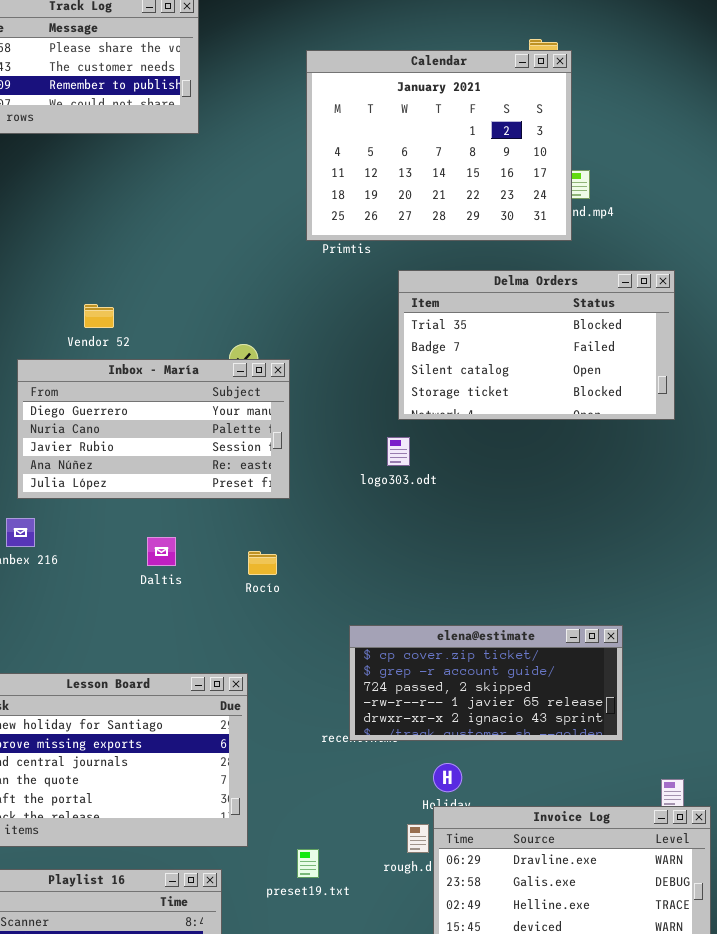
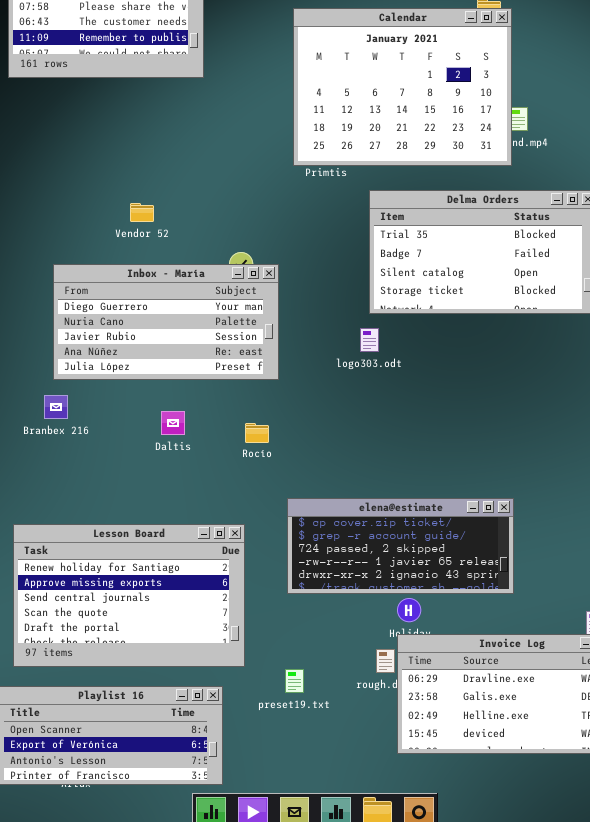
Vendor 52: [84,304,114,328] -> [130,203,154,222], moved
elena@estimate: [349,625,623,741] -> [287,498,514,594], moved

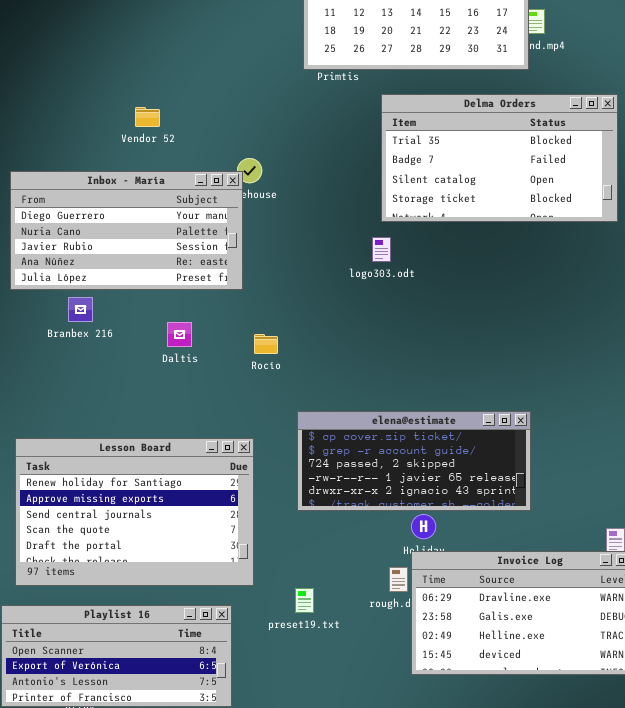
Inbox - María: [53,264,279,380] -> [10,171,243,290], moved
Branbex 216: [44,395,68,419] -> [68,297,93,322], moved

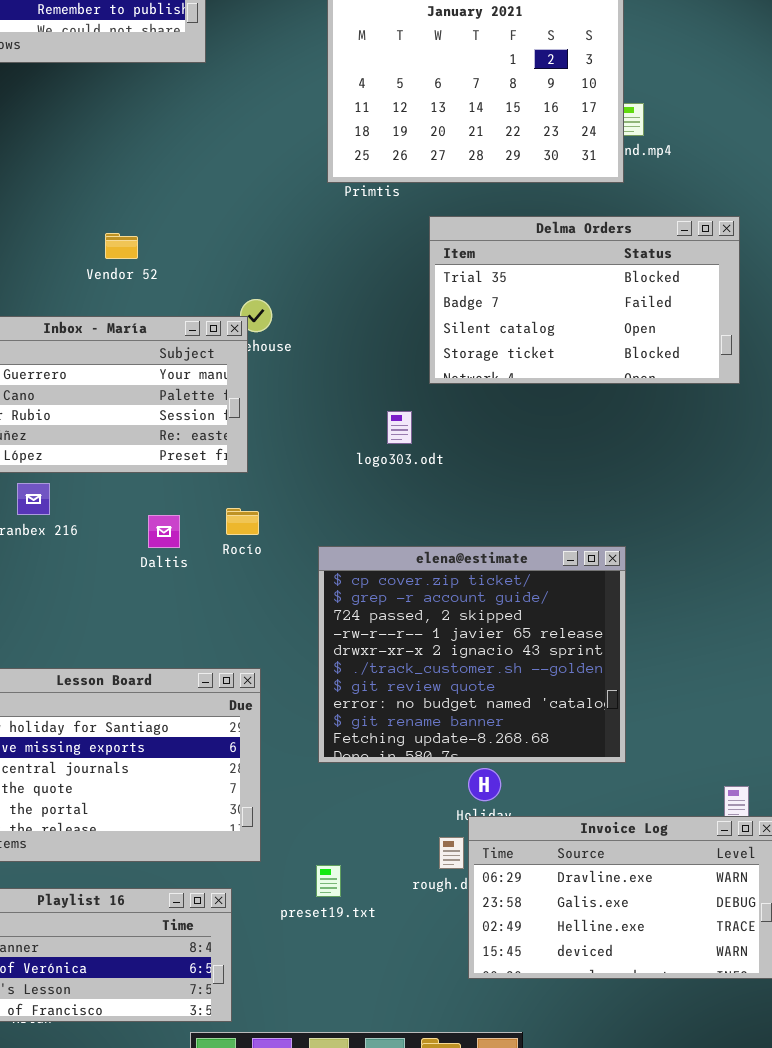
logo303.odt: [372,237,391,262] -> [387,411,412,444], moved
Rocío: [254,334,278,354] -> [226,508,259,535], moved
elena@estimate: [297,411,531,511] -> [318,546,626,763], resized

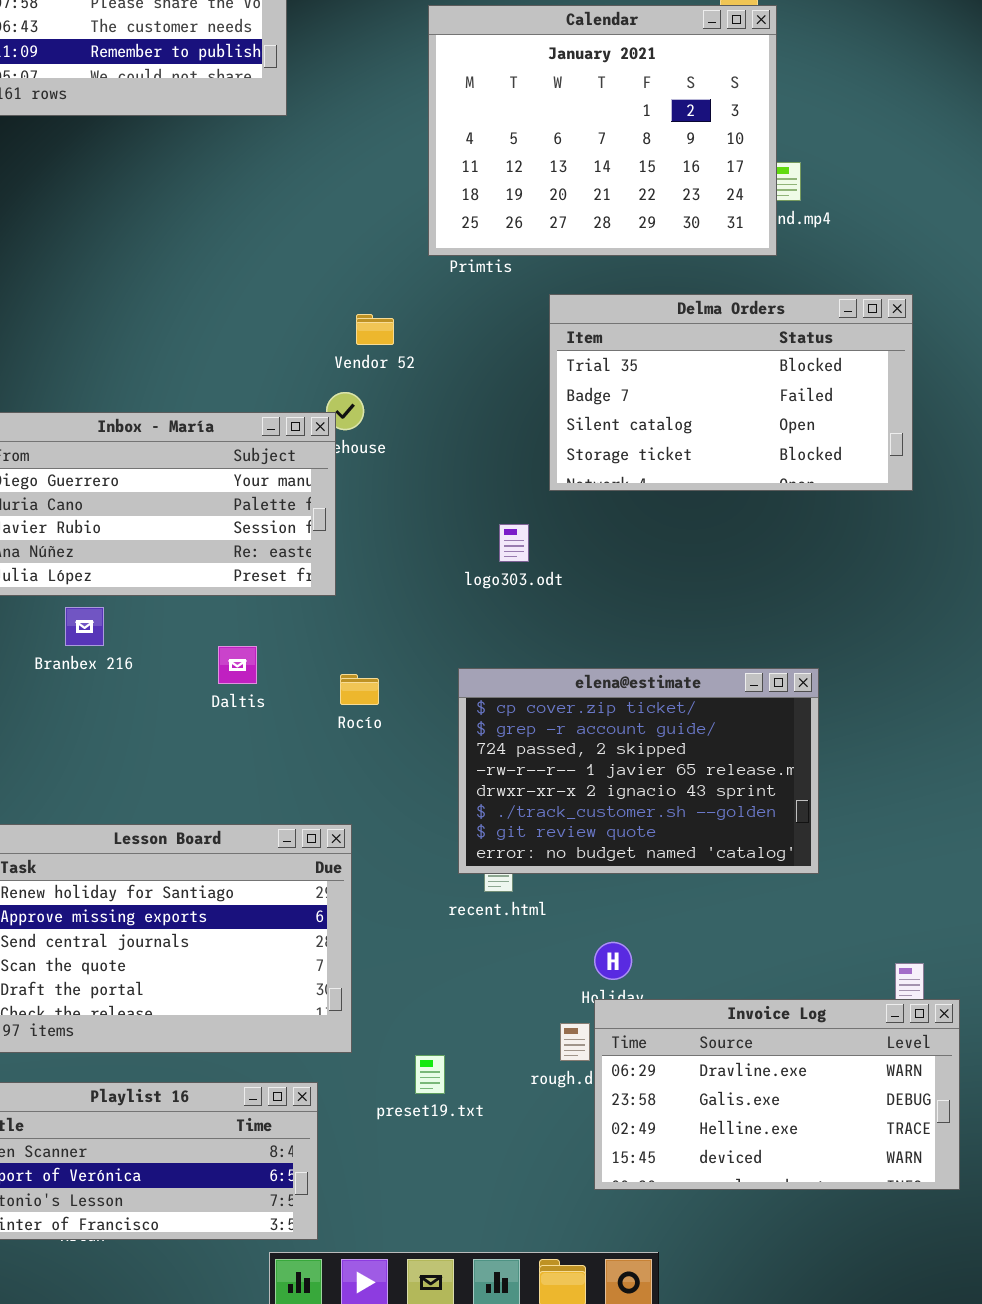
Vendor 52: [105,233,138,259] -> [356,314,394,345], moved
Rocío: [226,508,259,535] -> [340,674,379,705], moved
elena@estimate: [318,546,626,763] -> [458,668,819,874], moved, resized

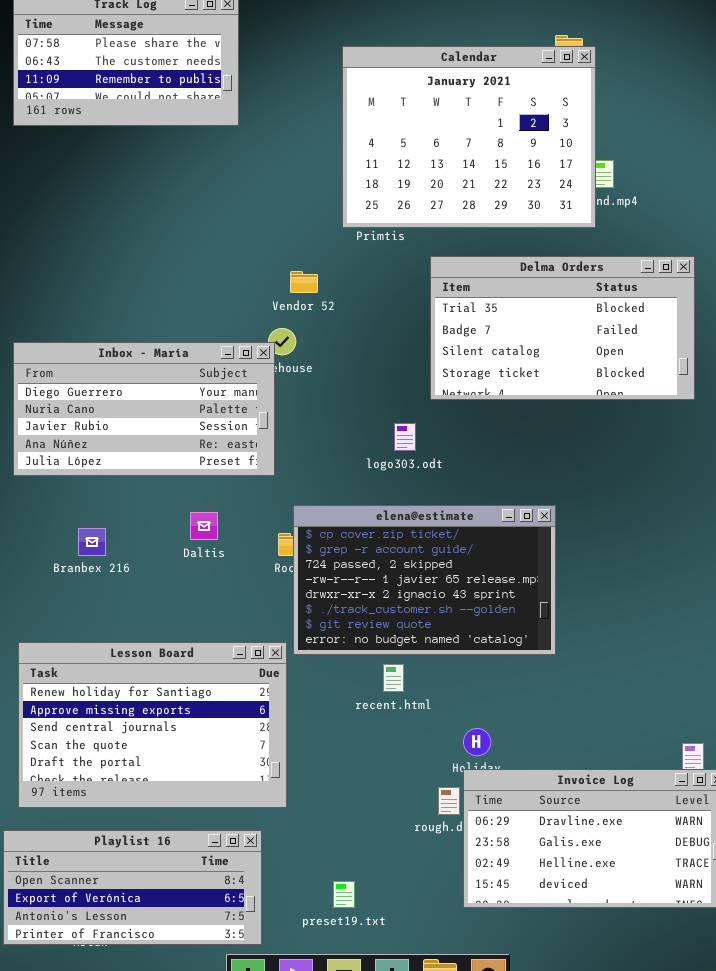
Branbex 216: [65,607,104,646] -> [78,528,106,556], moved
elena@estimate: [458,668,819,874] -> [293,505,556,655], moved
preset19.txt: [415,1055,445,1094] -> [333,881,355,908], moved

